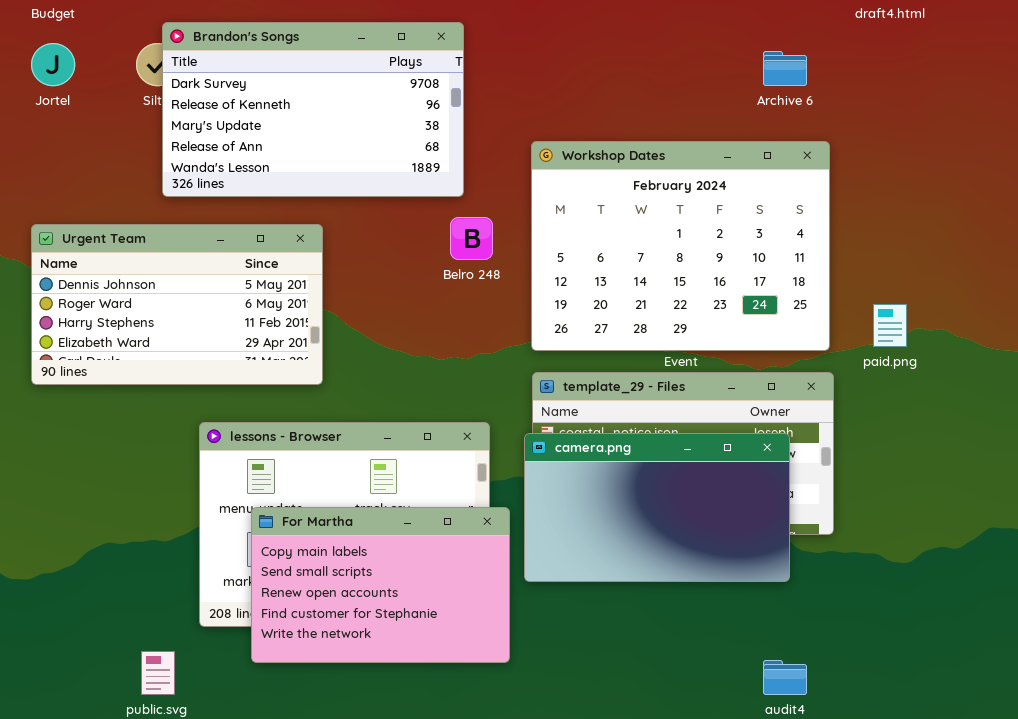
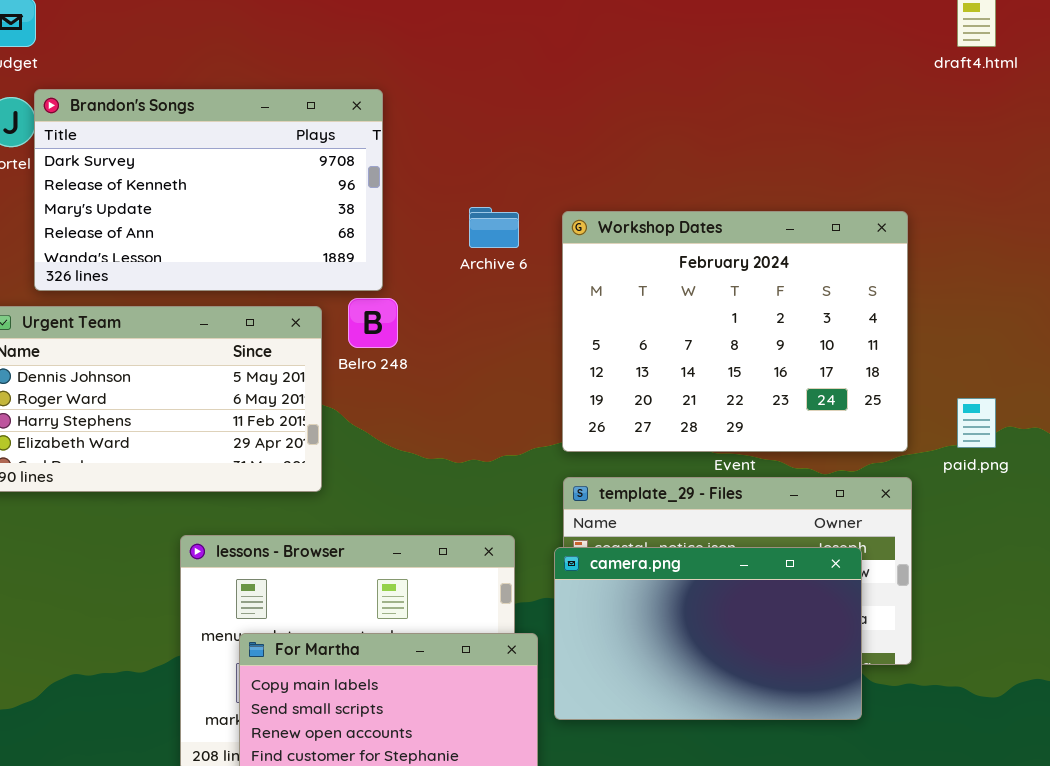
Brandon's Songs: [162,22,464,197] -> [34,89,383,291], moved
Archive 6: [763,51,807,86] -> [469,207,519,248], moved
Belro 248: [450,217,493,260] -> [348,298,398,348], moved

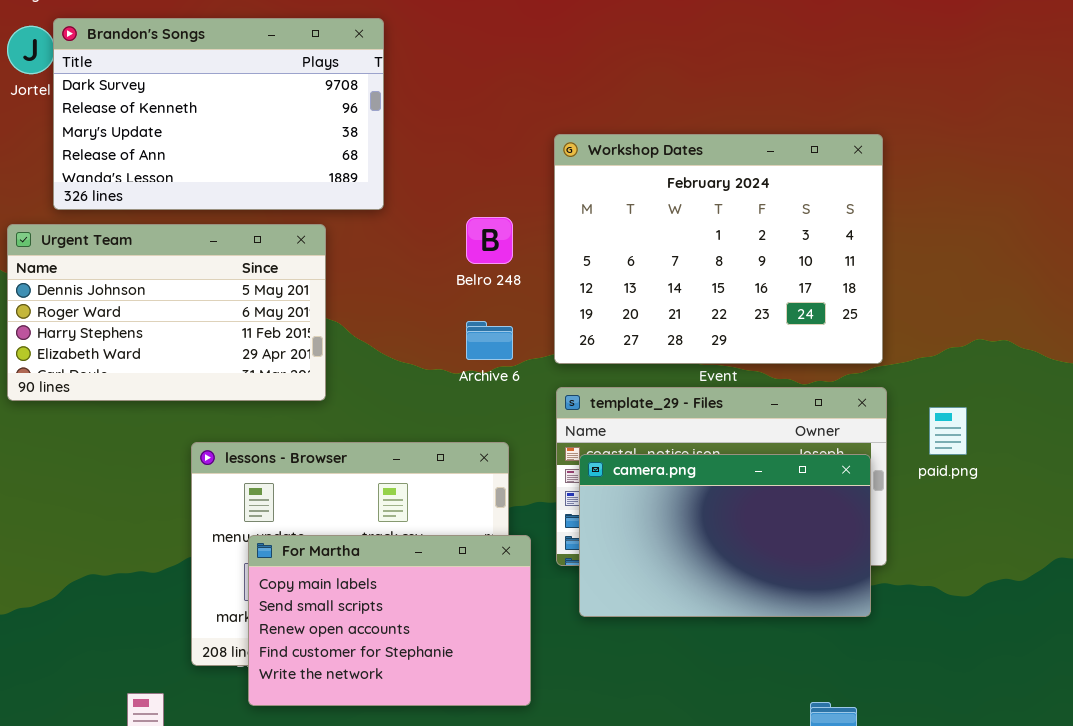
Archive 6: [469,207,519,248] -> [466,321,513,360], moved
Belro 248: [348,298,398,348] -> [466,217,513,264], moved
paid.png: [957,398,996,448] -> [929,407,967,455], moved
camera.png: [554,547,862,720] -> [579,454,871,617], moved

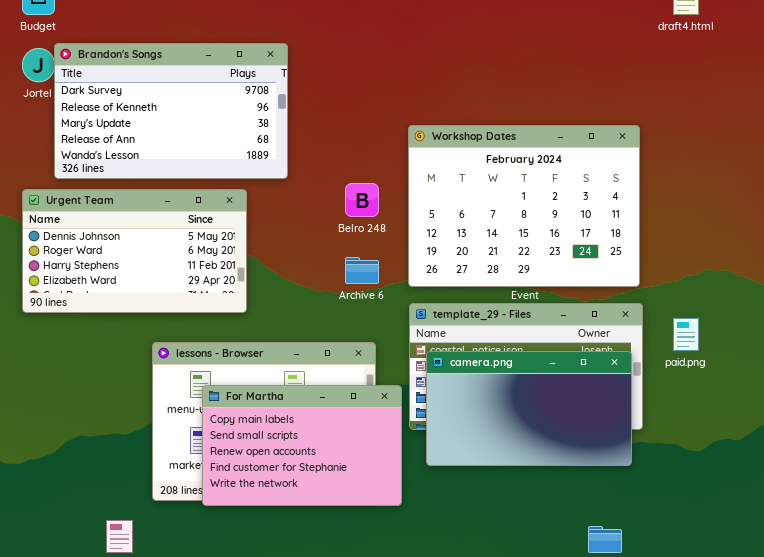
For Martha: [248,535,531,706] -> [202,385,402,506], moved

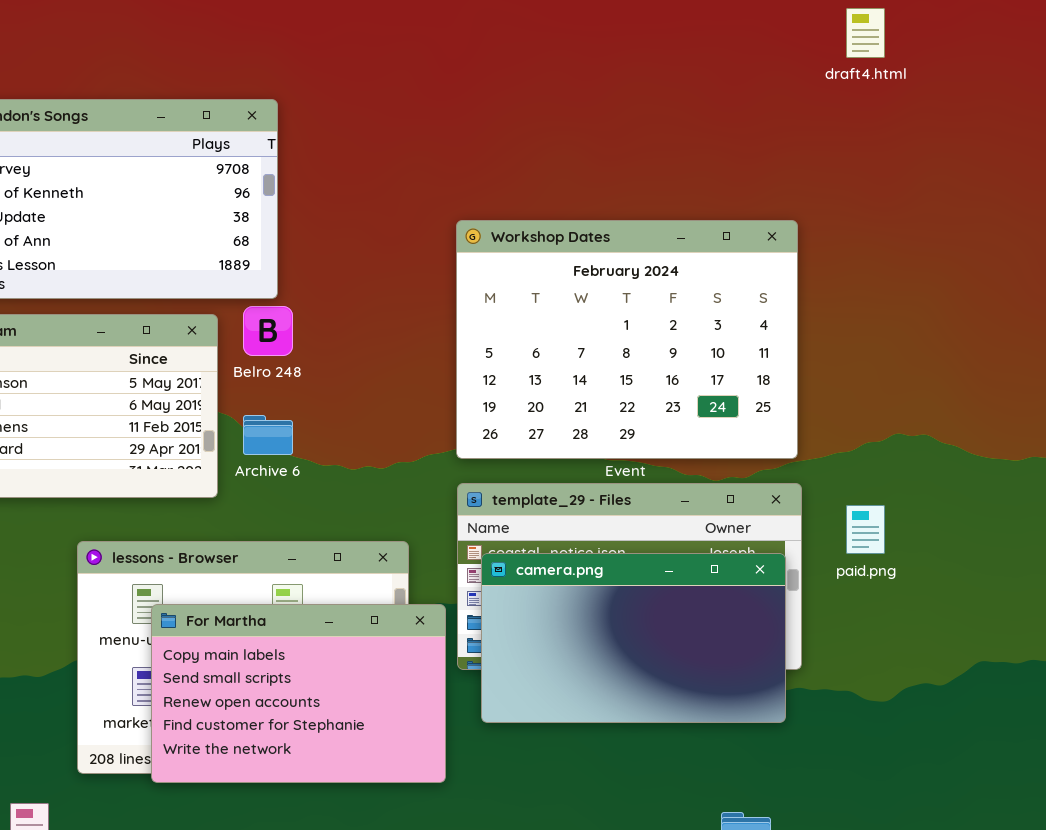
Belro 248: [345,183,379,217] -> [243,306,293,356], moved
Archive 6: [345,257,379,284] -> [243,415,293,455], moved

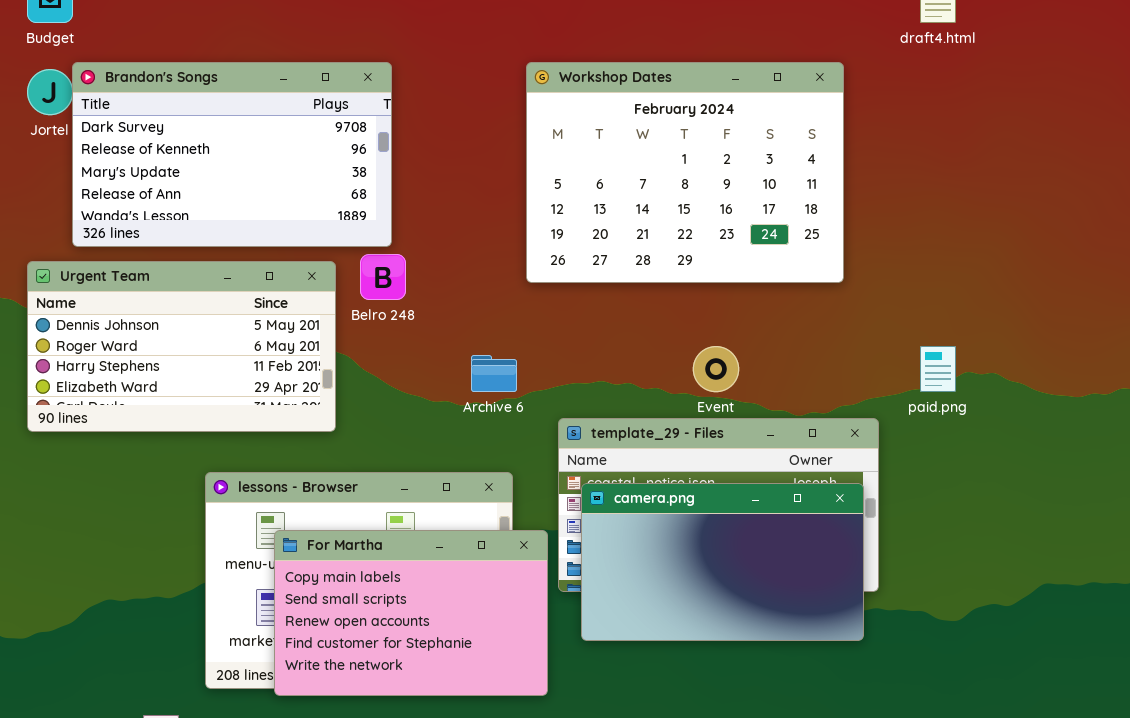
Workshop Dates: [456,220,798,459] -> [526,62,844,283], moved
Archive 6: [243,415,293,455] -> [471,355,517,392], moved
paid.png: [846,505,885,554] -> [920,346,956,392], moved

